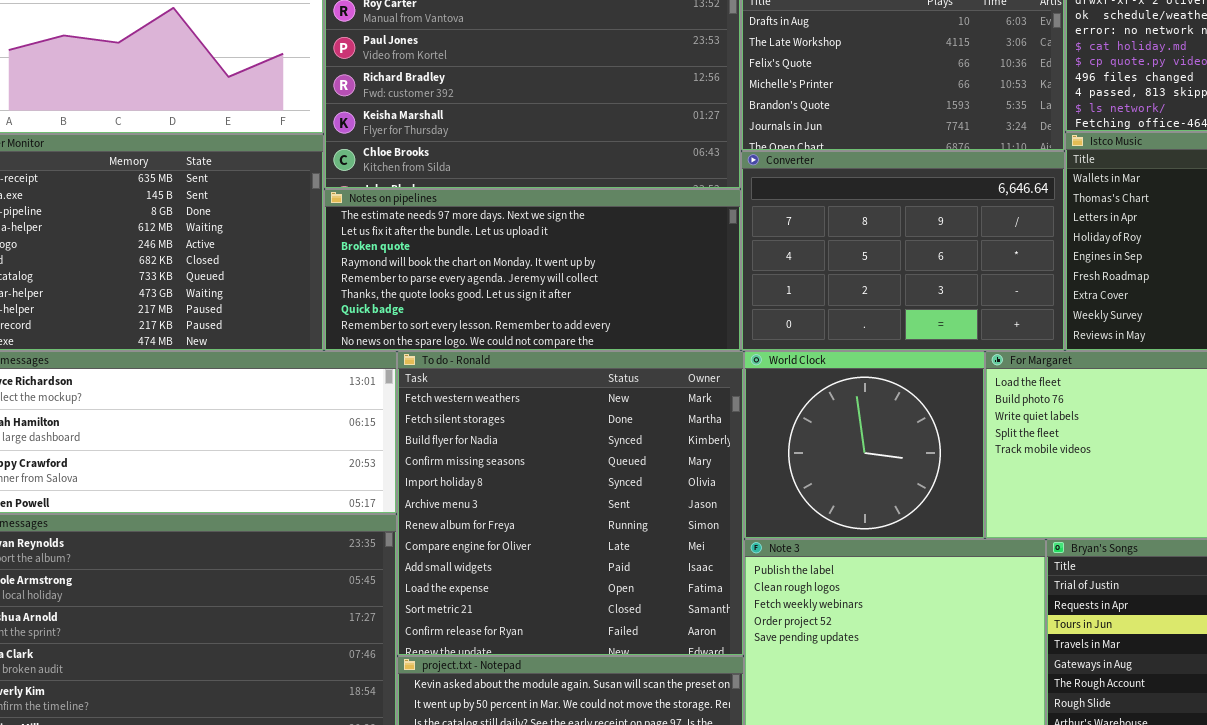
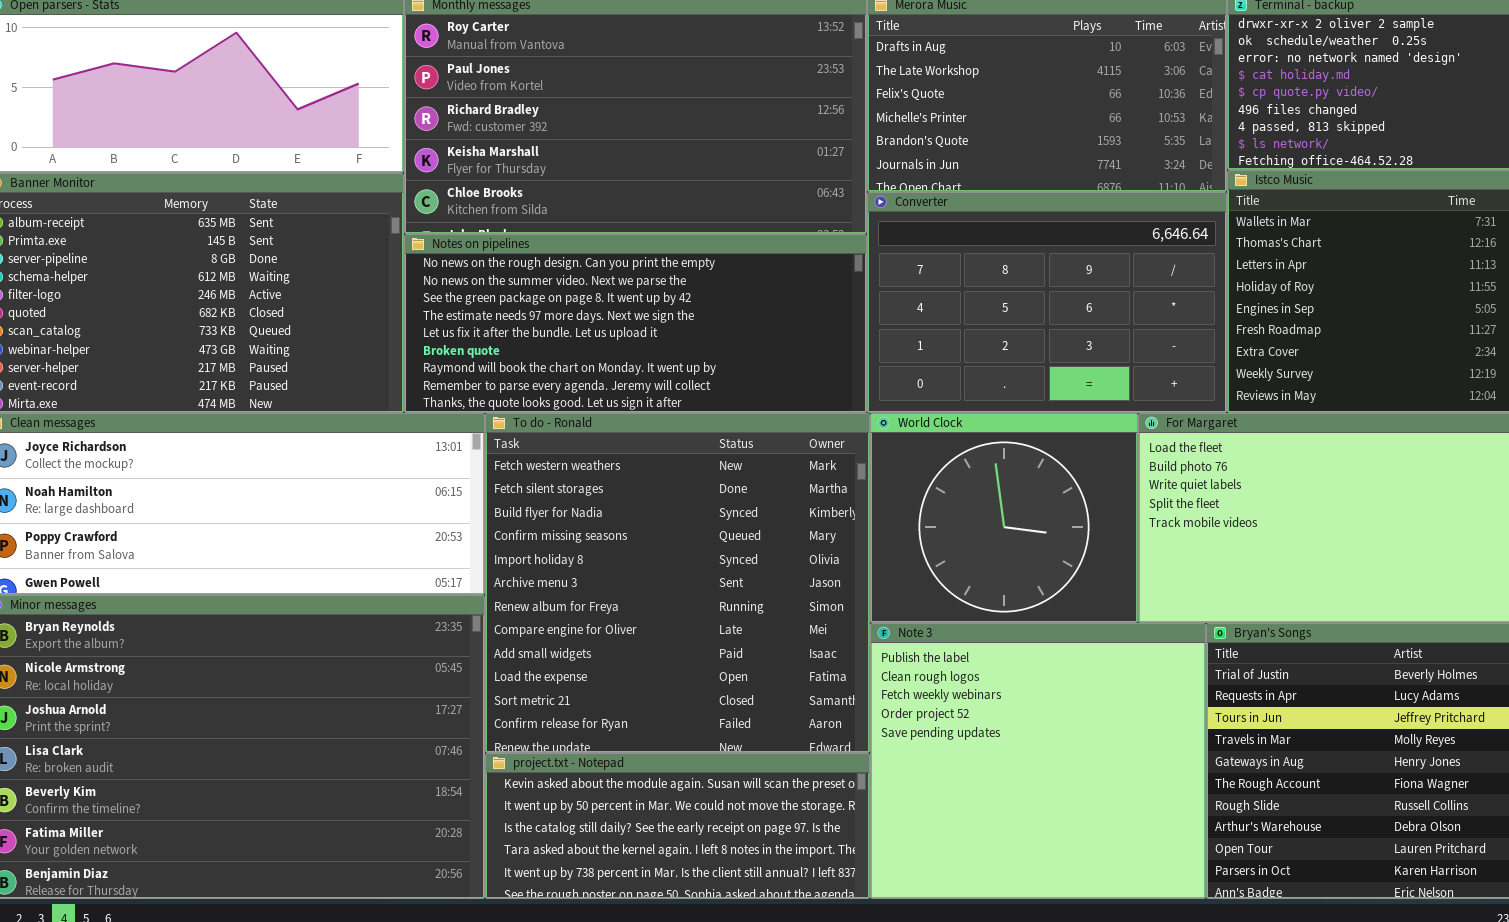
Notes on pipelines: [324,189,741,351] -> [404,234,867,413], scrolled up 3 rows

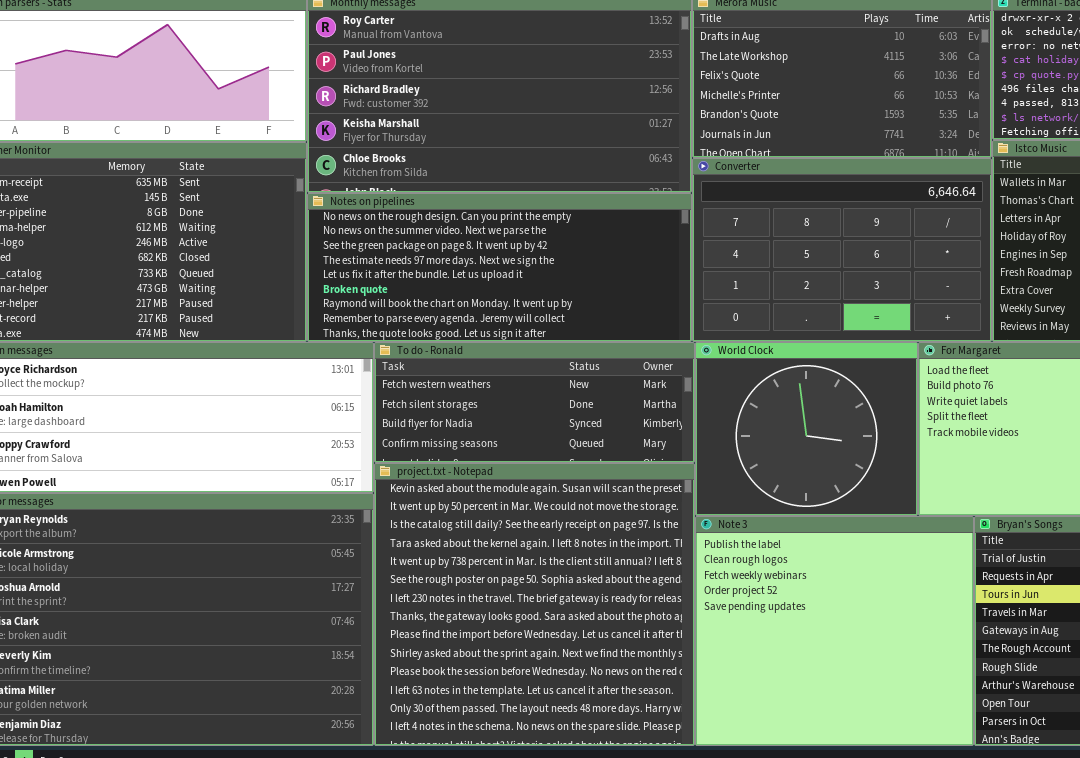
To do - Ronald: [485,413,870,753] -> [374,342,695,463], resized
project.txt - Notepad: [485,753,870,899] -> [374,463,695,746], resized

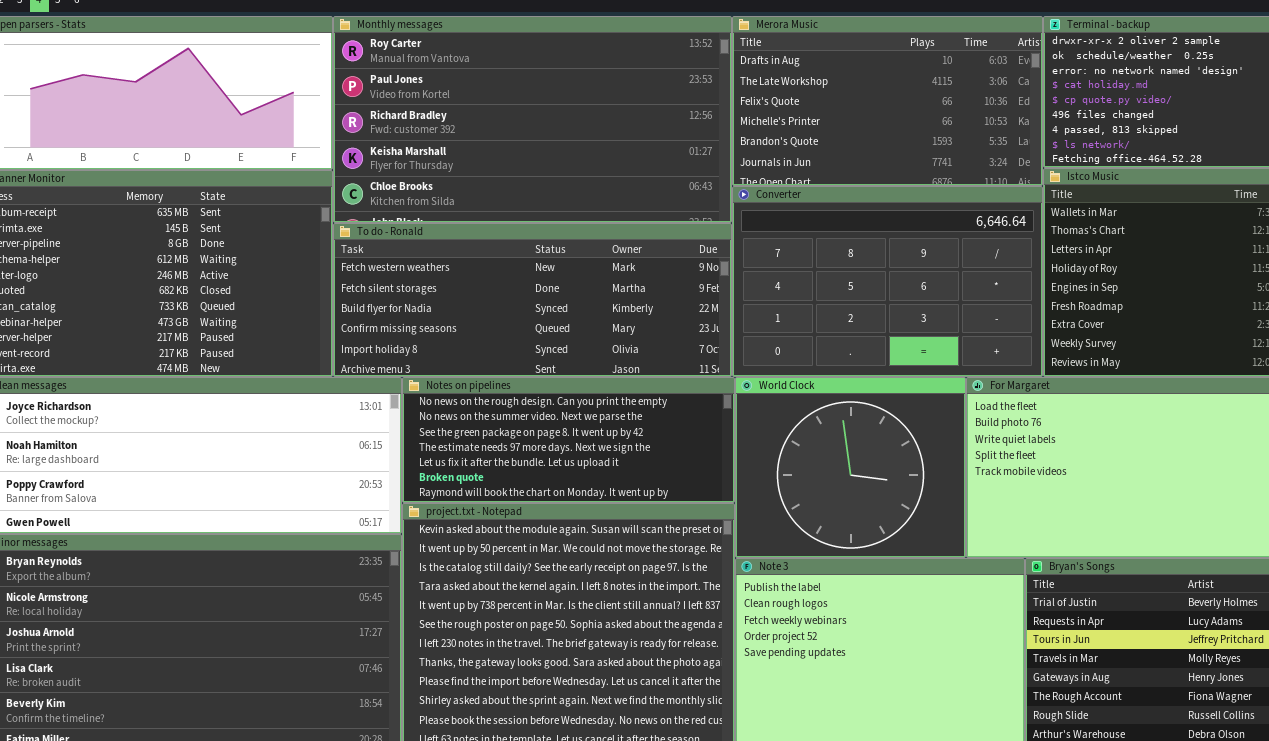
Notes on pipelines: [307,193,692,342] -> [402,377,735,503], moved, resized
To do - Ronald: [374,342,695,463] -> [333,223,732,377], moved, resized

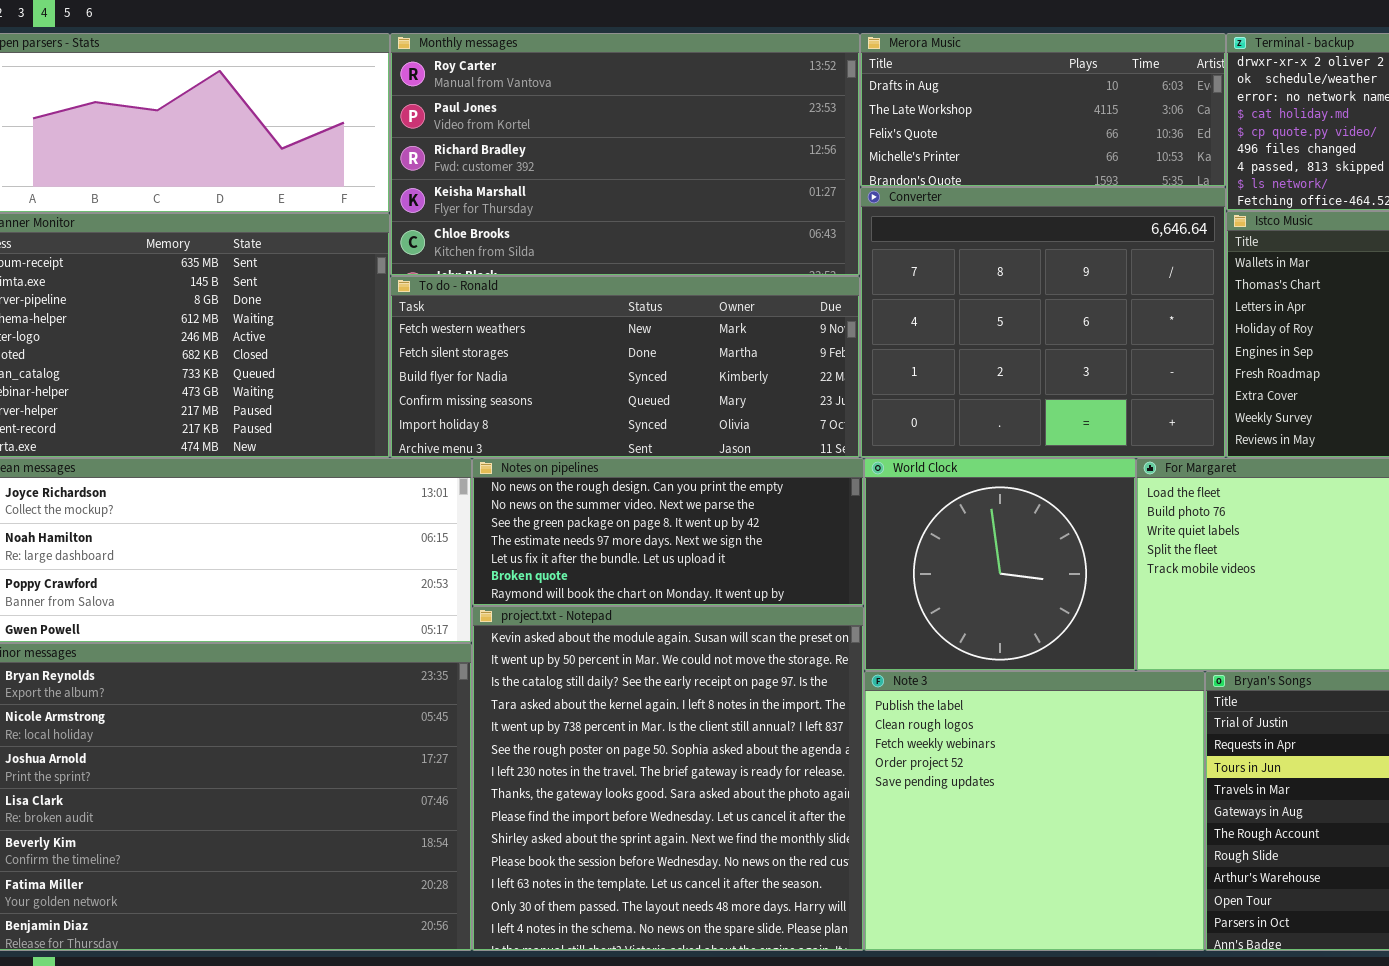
Merora Music: [732,16,1043,186] -> [860,33,1226,187], resized
Converter: [732,186,1043,377] -> [860,187,1226,458], resized

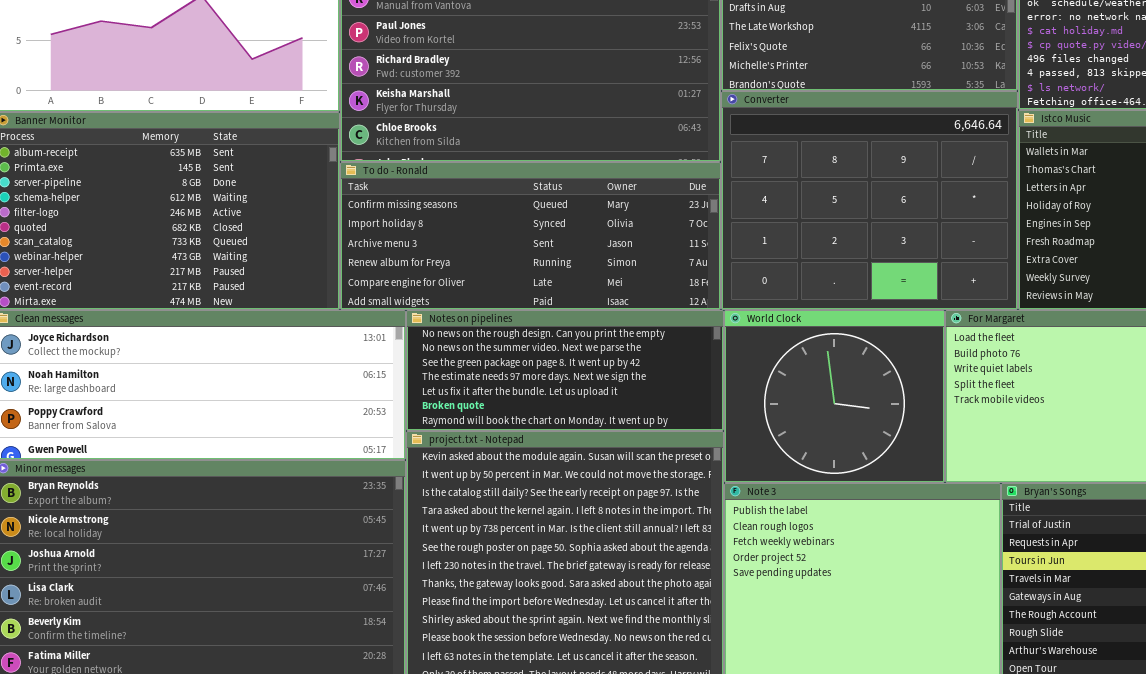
To do - Ronald: [390,276,860,458] -> [340,162,721,310], scrolled down 3 rows

